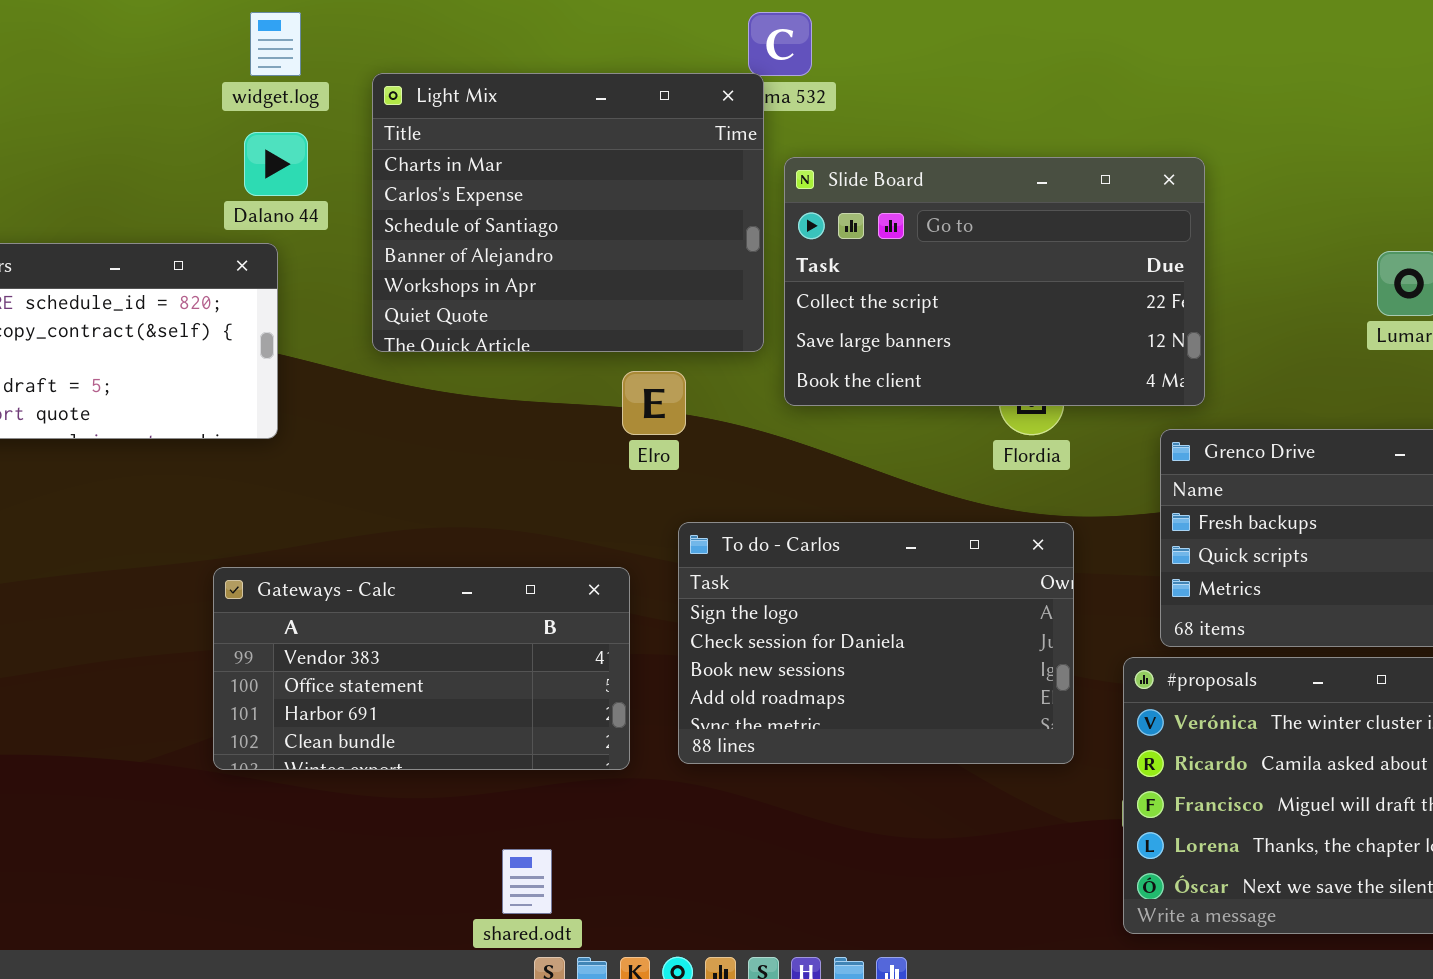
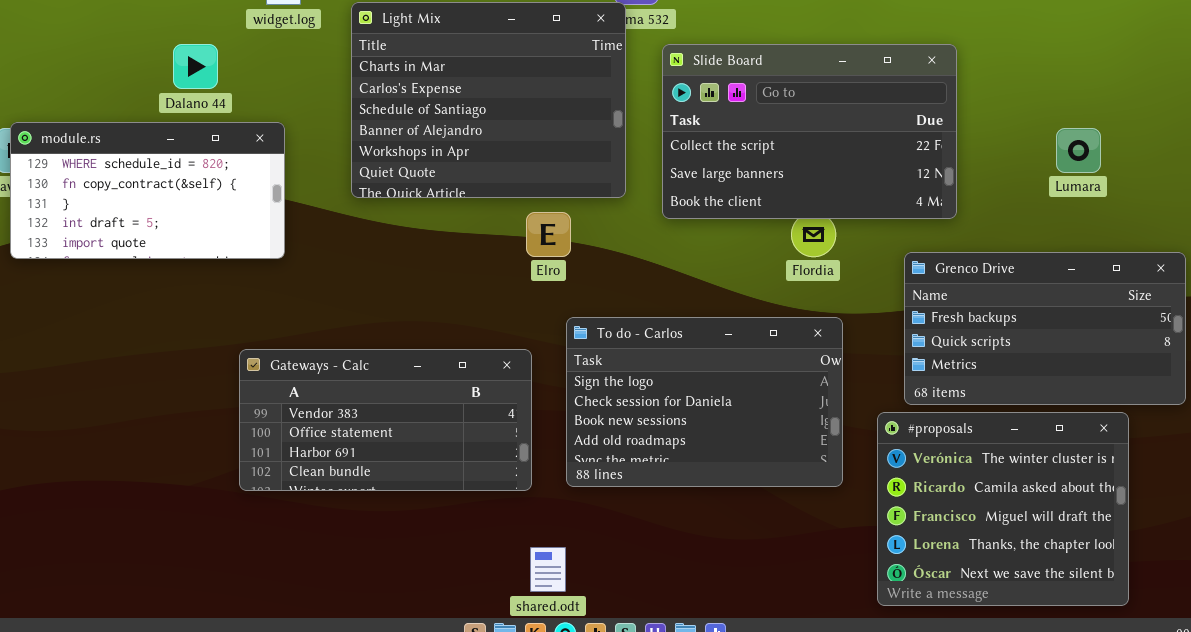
Dalano 44: [244,132,308,196] -> [173,44,218,89], moved
Slide Board: [784,157,1205,406] -> [662,44,957,219], moved
shared.odt: [502,849,552,914] -> [530,547,566,592], moved

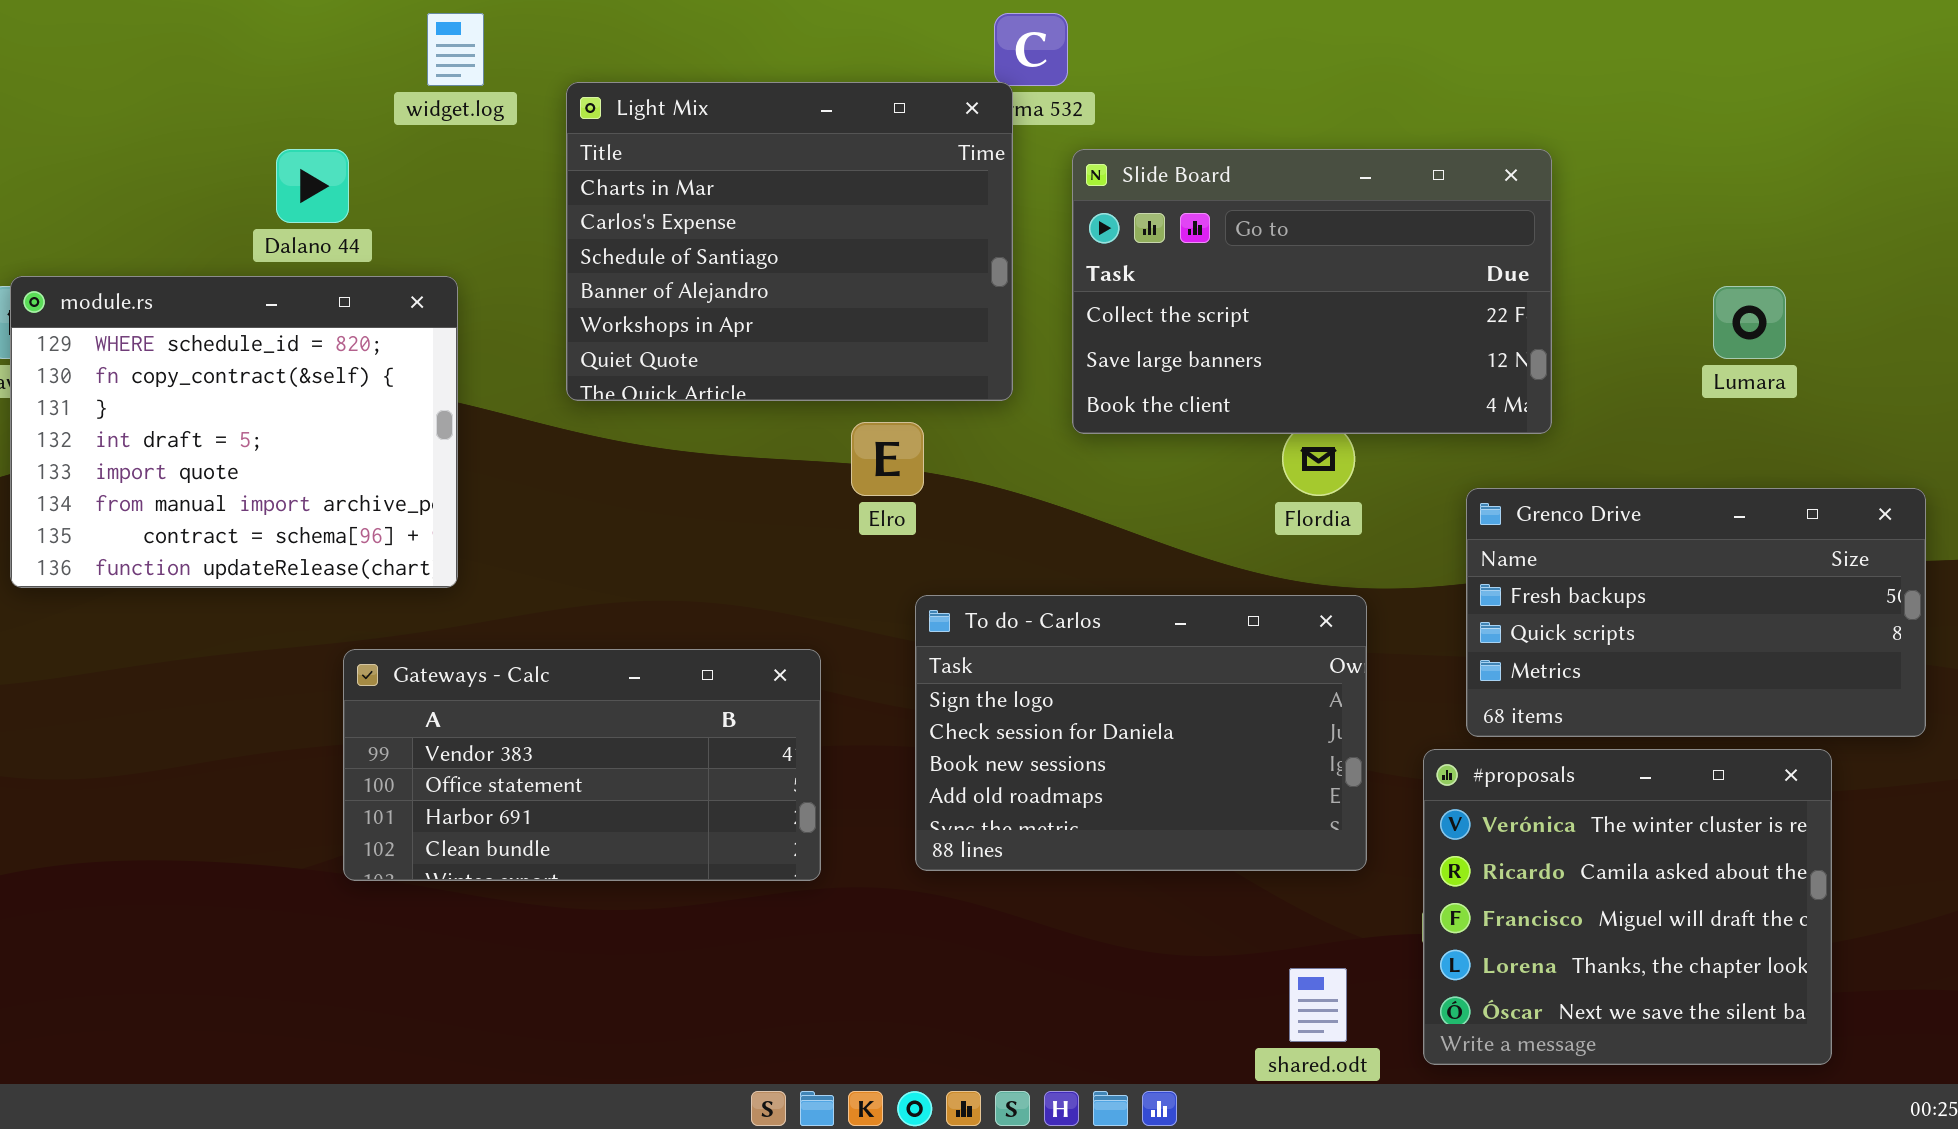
module.rs: [10,122,285,259] -> [10,276,458,588], resized
Gateways - Calc: [239,349,532,491] -> [343,649,821,881], moved
shared.odt: [530,547,566,592] -> [1289,968,1347,1042], moved

